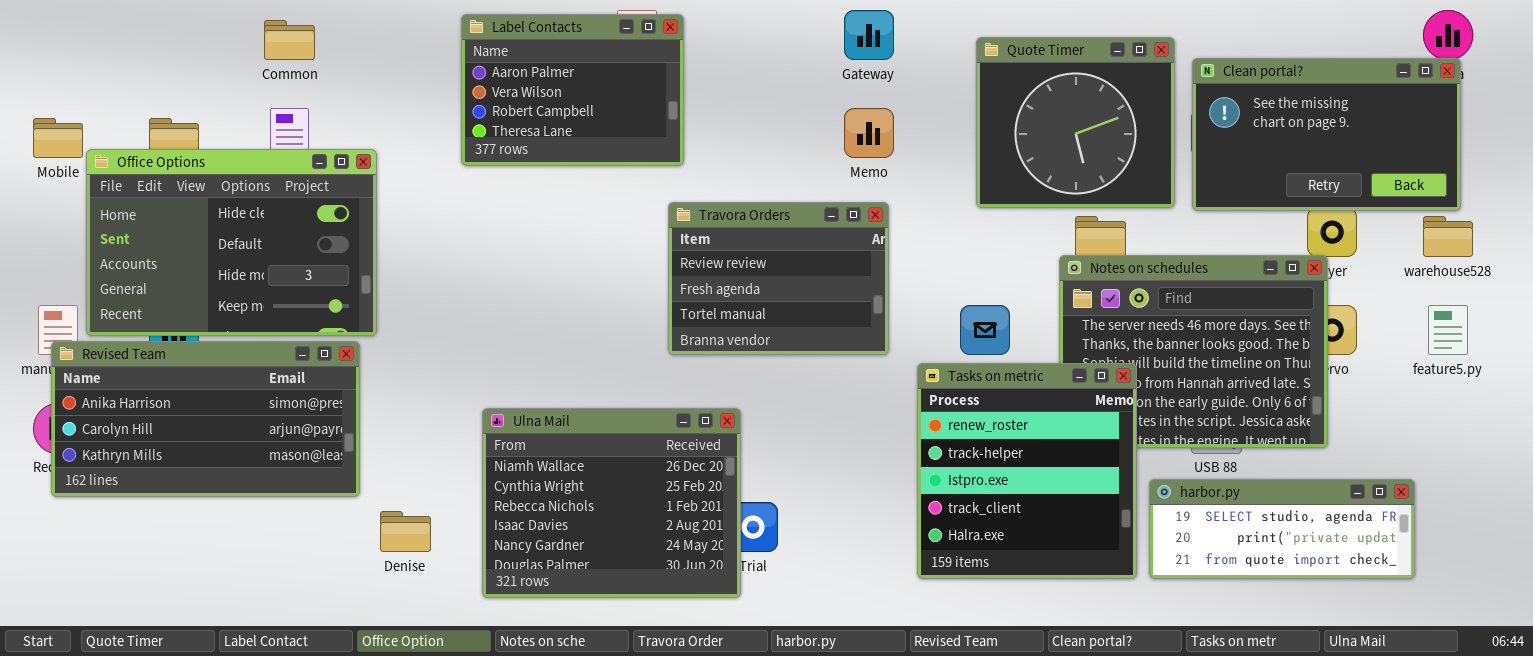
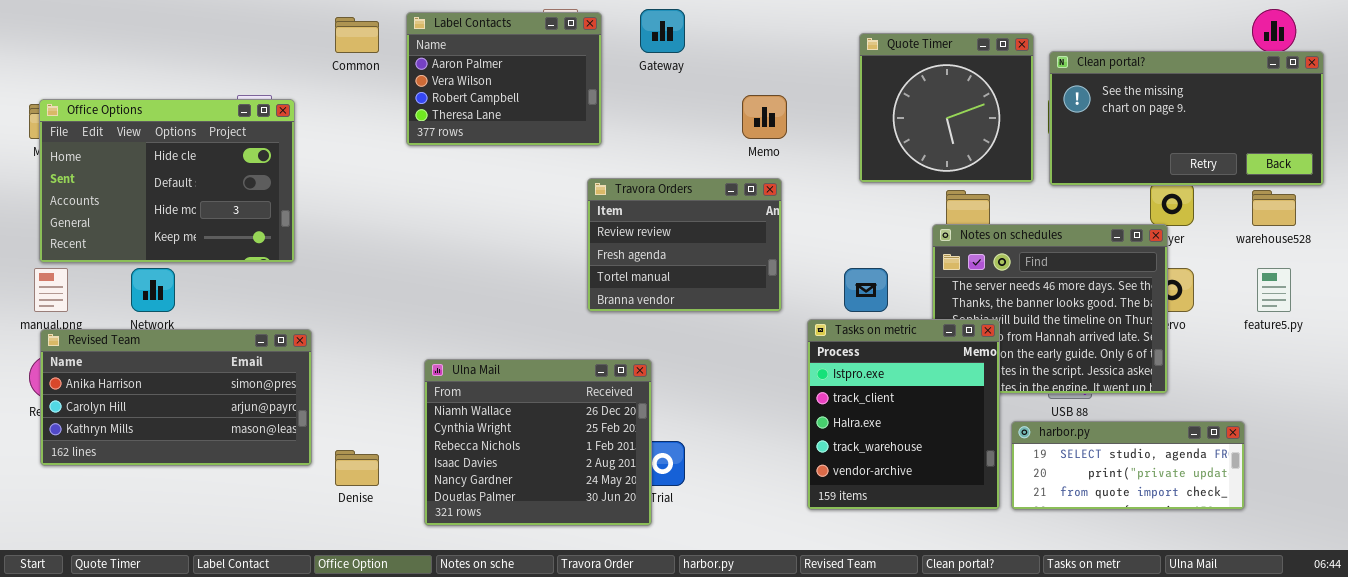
Gateway: [844,10,894,60] -> [640,9,685,53], moved
Common: [264,20,315,60] -> [335,17,379,53], moved
Clean portal?: [1192,58,1461,211] -> [1049,51,1324,186], resized
Office Options: [86,149,377,336] -> [39,99,295,263], moved
Revised Team: [51,341,360,497] -> [40,329,312,466], moved
Tasks on metric: [917,363,1137,579] -> [807,319,1000,510], scrolled down 2 rows

